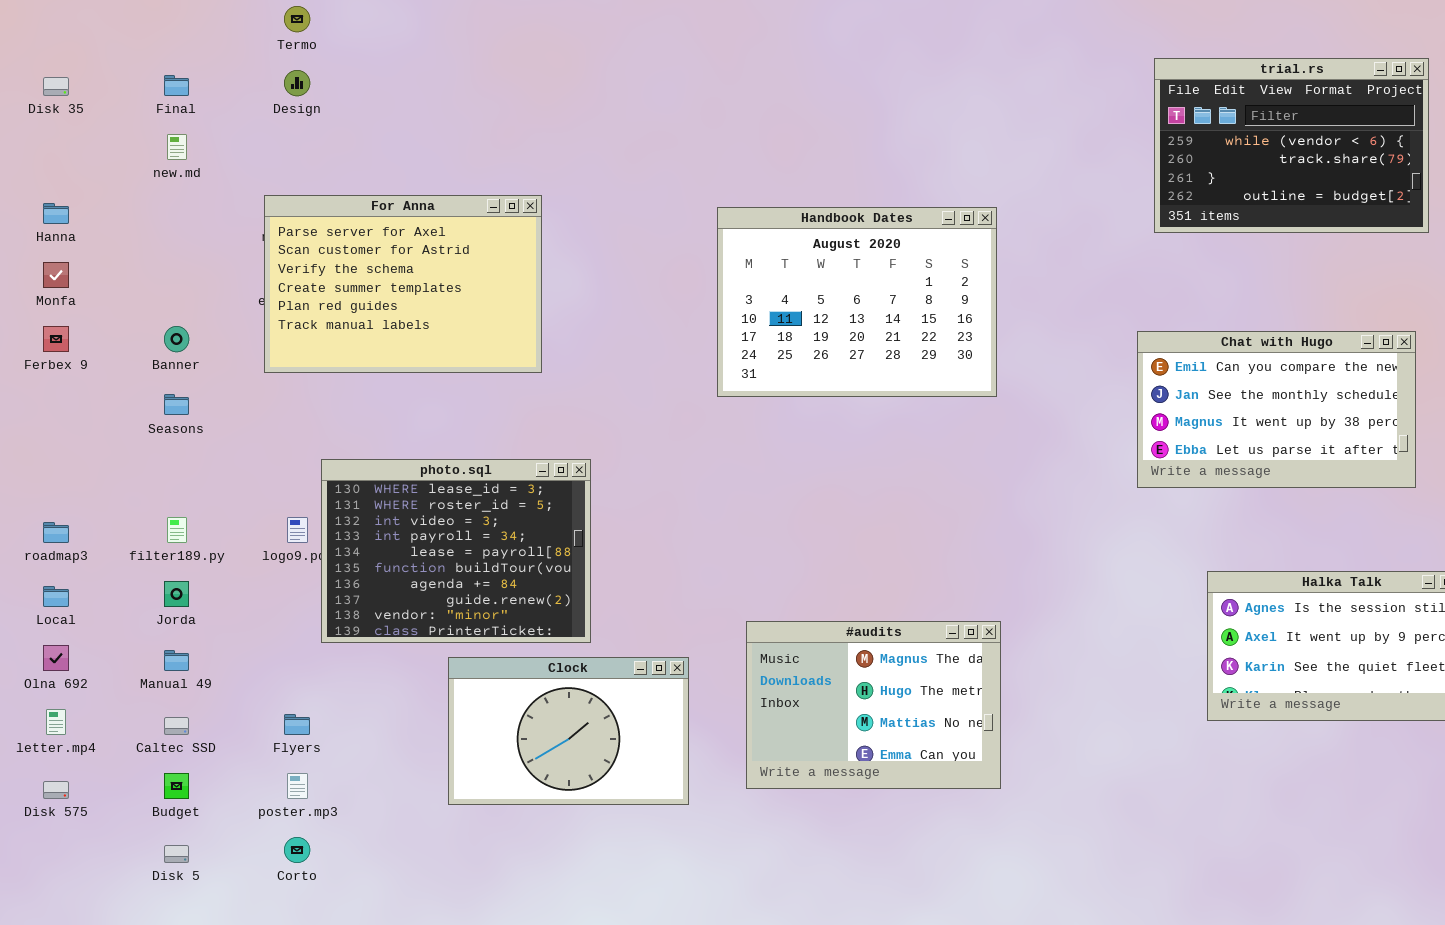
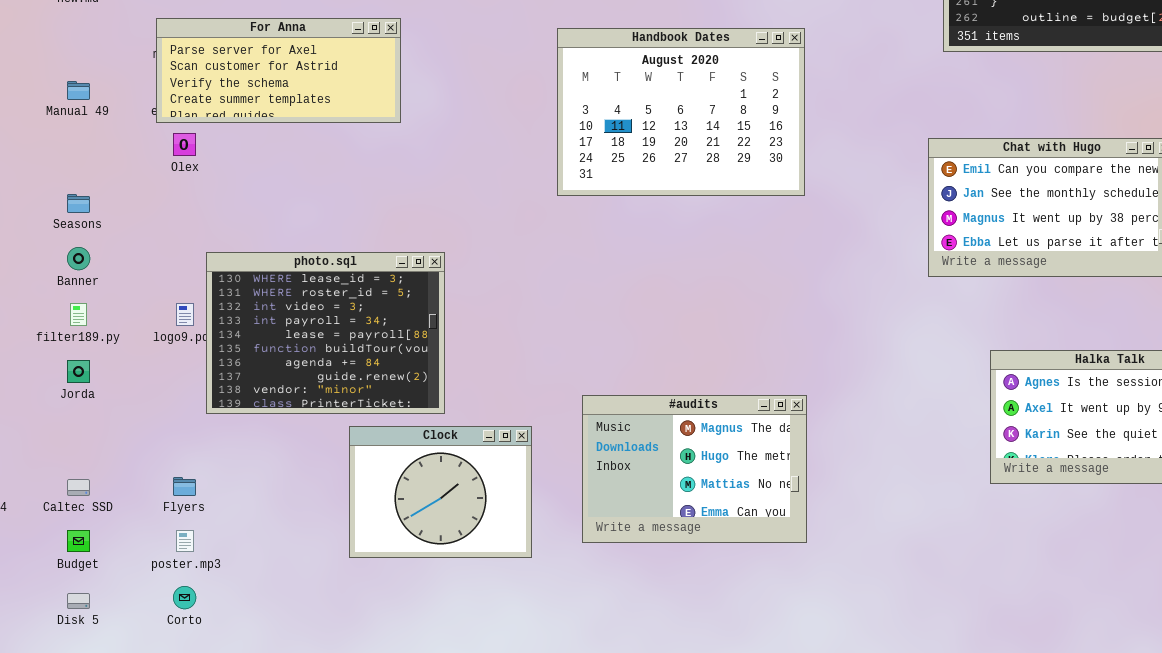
For Anna: [264,195,542,373] -> [156,18,401,123], resized
Banner: [164,326,189,352] -> [67,247,90,270], moved
Manual 49: [164,650,189,671] -> [67,81,90,100], moved
Clock: [448,657,689,805] -> [349,426,532,558], resized

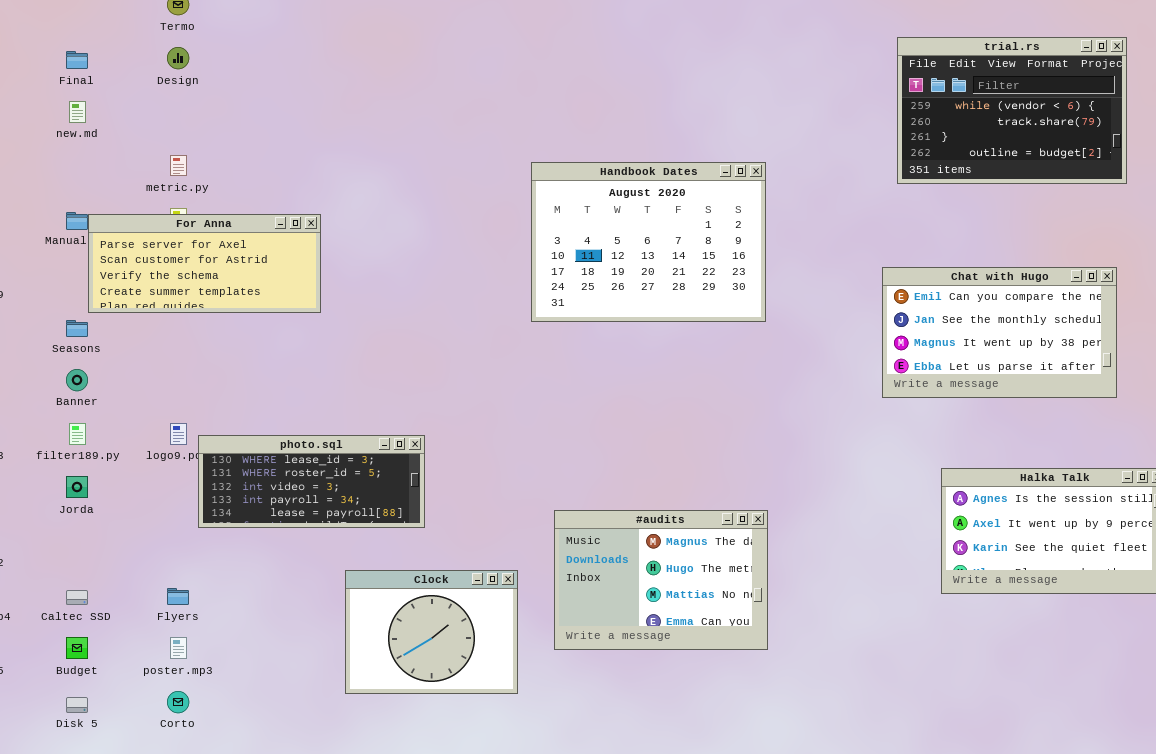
For Anna: [156,18,401,123] -> [88,214,321,313], moved
photo.sql: [206,252,445,414] -> [198,435,425,528], resized
Clock: [349,426,532,558] -> [345,570,518,694], moved

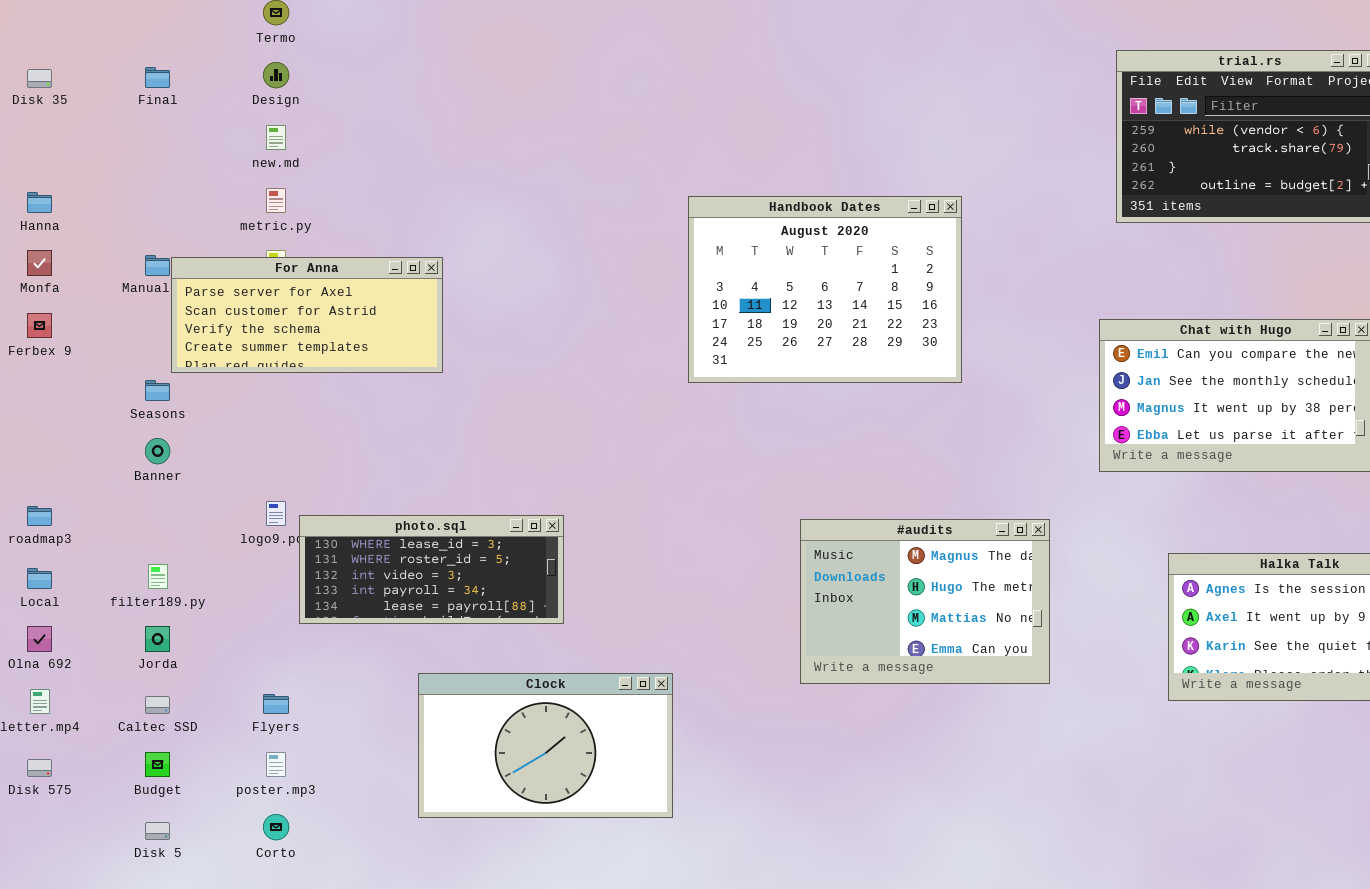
new.md: [69,101,86,123] -> [266,125,286,150], moved
filter189.py: [69,423,86,445] -> [148,564,168,589], moved
Jorda: [66,476,88,498] -> [145,626,170,652], moved
#audits: [554,510,768,650] -> [800,519,1050,684], moved
Clock: [345,570,518,694] -> [418,673,673,818], resized

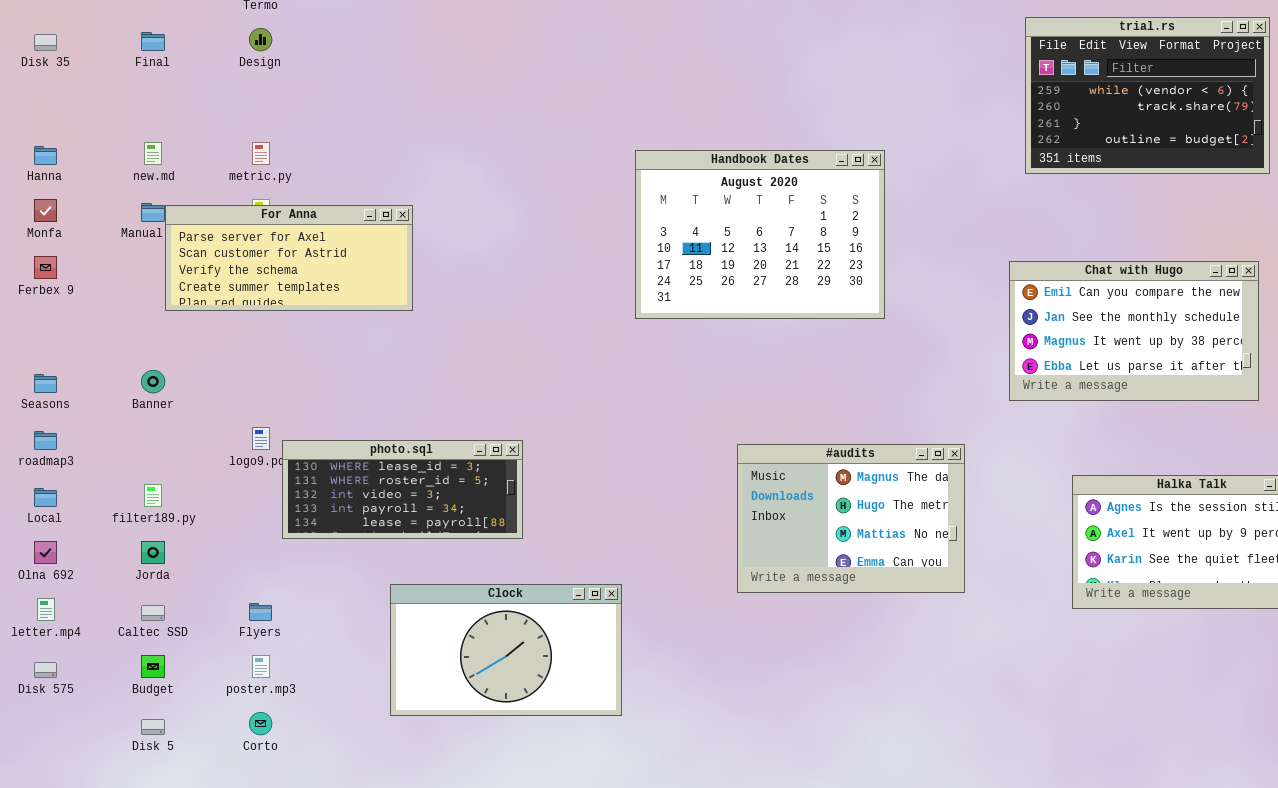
new.md: [266,125,286,150] -> [144,142,162,165], moved
Seasons: [145,380,170,401] -> [34,374,57,393], moved

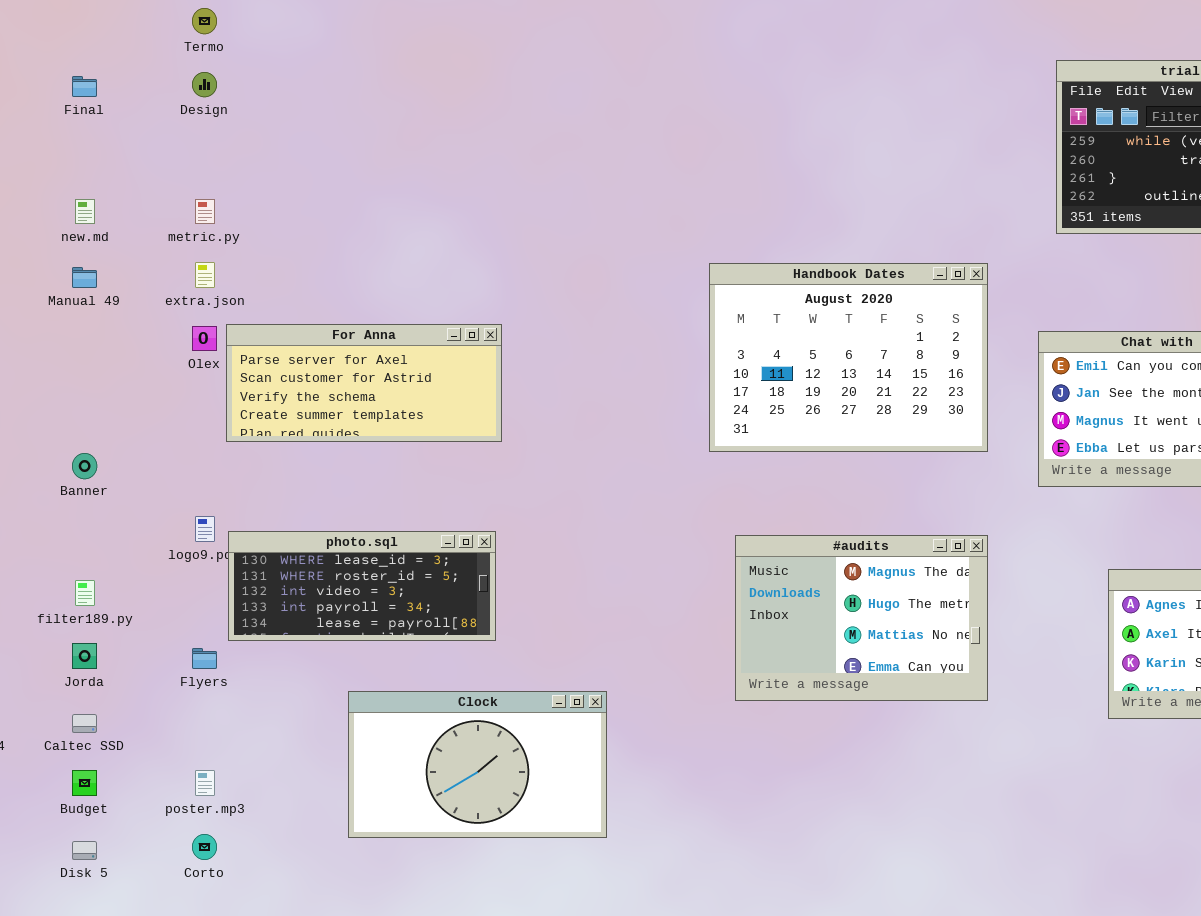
Handbook Dates: [635,150,885,319] -> [709,263,988,452], moved
For Anna: [165,205,413,311] -> [226,324,502,442], moved
Flyers: [249,603,272,621] -> [192,648,217,669], moved

